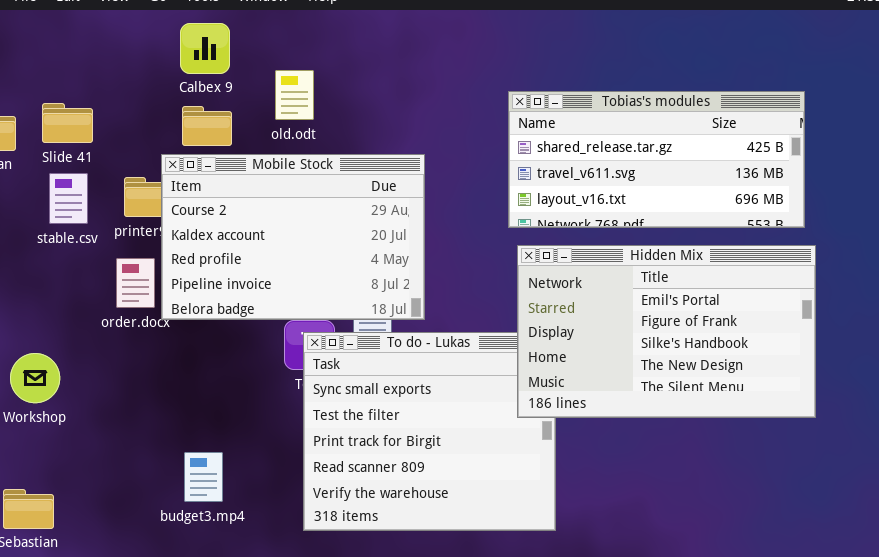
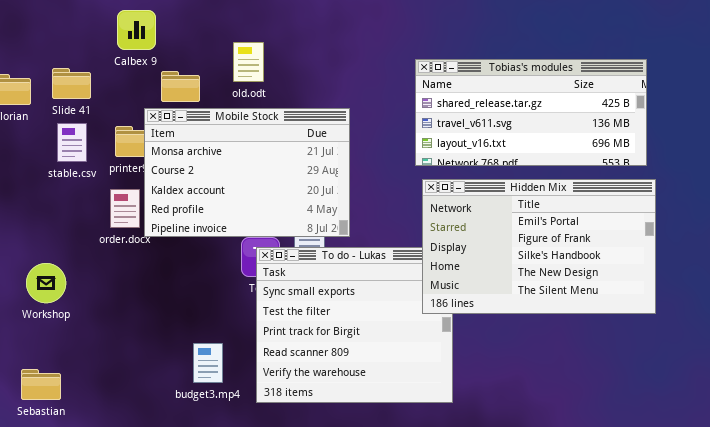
Calbex 9: [180,23,230,74] -> [117,10,156,50], moved
Mobile Stock: [161,154,425,320] -> [144,108,350,237], scrolled up 1 row
budget3.mp4: [184,452,223,502] -> [193,343,223,383], moved

